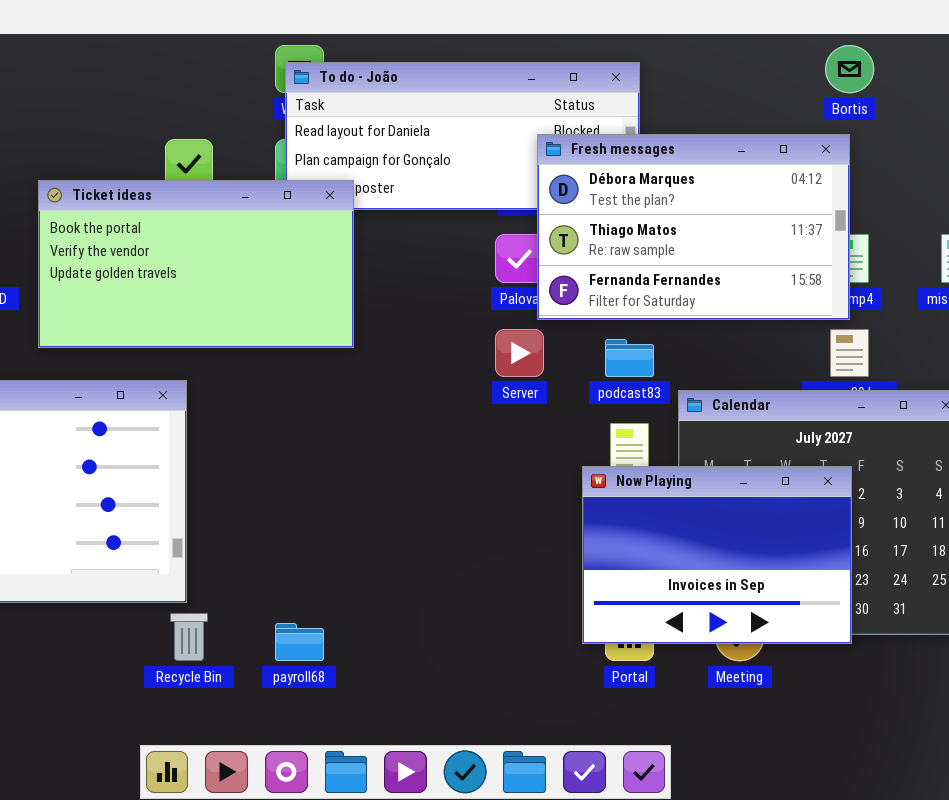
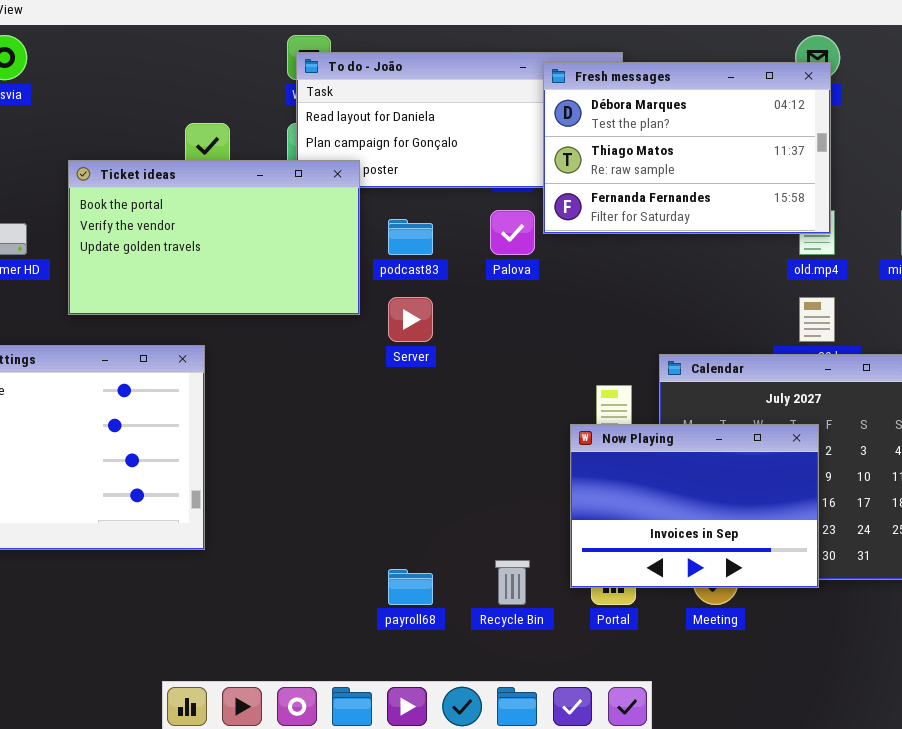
Fresh messages: [537,134,850,320] -> [543,62,831,234], moved
Server: [495,329,544,377] -> [388,297,433,342], moved
podcast83: [605,339,654,377] -> [388,219,433,255], moved
Recycle Bin: [170,613,208,661] -> [495,560,530,605], moved
payroll68: [275,623,324,661] -> [388,569,433,605], moved

